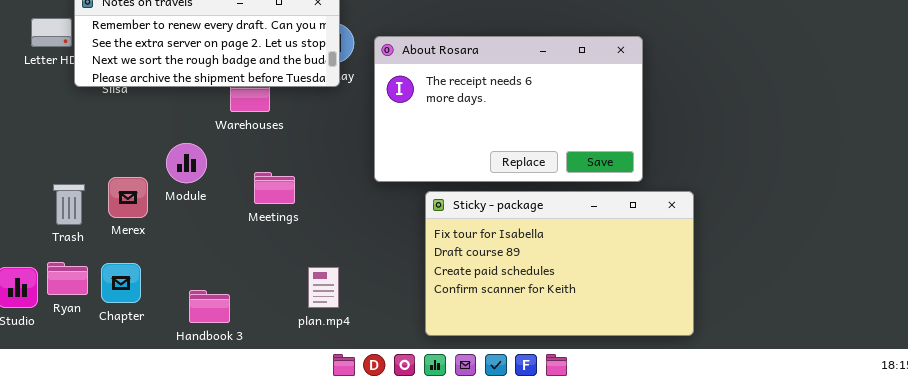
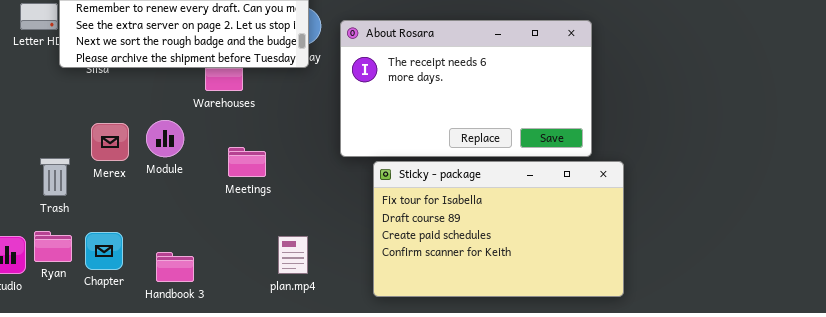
Merex: [108,177,148,218] -> [91,123,129,161], moved
Sticky - package: [425,191,694,336] -> [373,161,624,297], moved
Handbook 3: [189,290,230,323] -> [156,252,194,282], moved

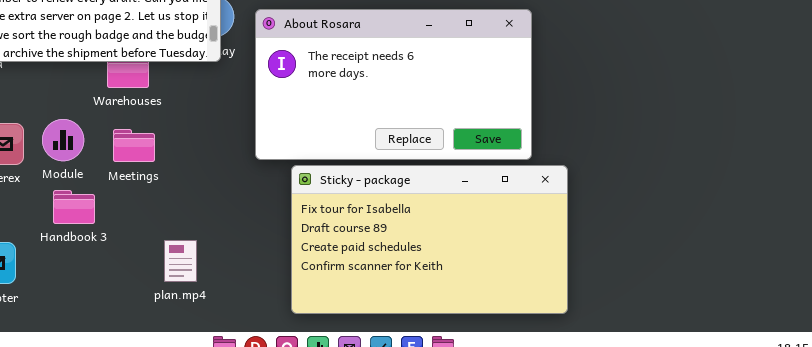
Meetings: [228,147,266,177] -> [113,129,155,162], moved
plan.mp4: [278,236,308,274] -> [164,240,197,282], moved
Handbook 3: [156,252,194,282] -> [53,190,95,224], moved

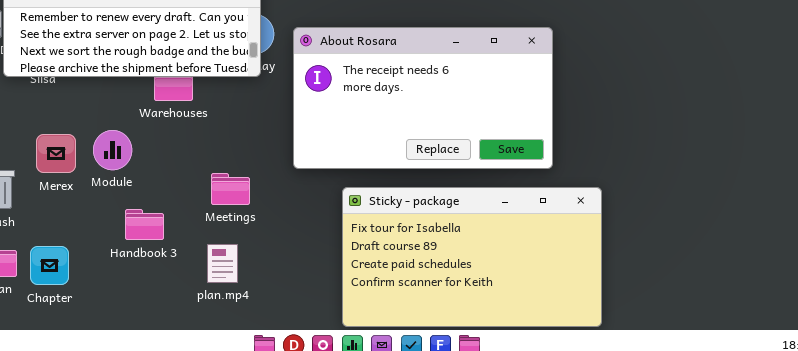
Meetings: [113,129,155,162] -> [211,173,250,205], moved
Sticky - package: [291,165,568,314] -> [342,187,602,327], moved
Handbook 3: [53,190,95,224] -> [125,209,164,240], moved

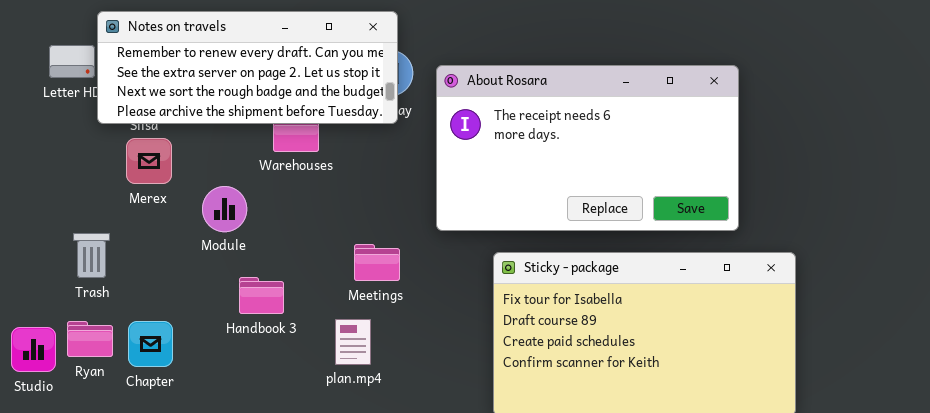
Merex: [36,134,76,173] -> [126,138,172,184], moved
Meetings: [211,173,250,205] -> [354,244,400,281], moved

